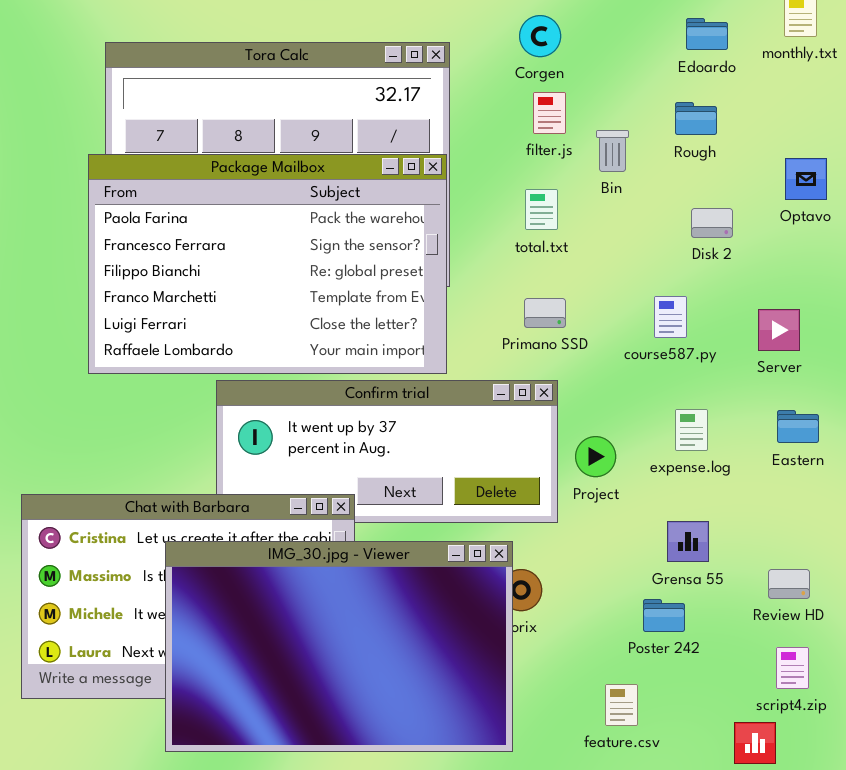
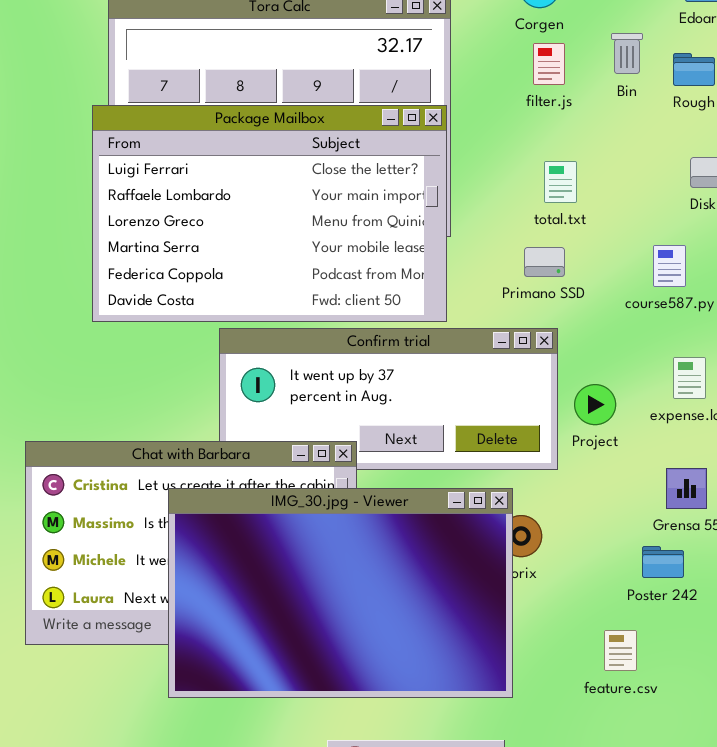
Bin: [596,130,629,172] -> [611,33,643,74], moved
Package Mailbox: [88,154,447,374] -> [92,105,447,322], scrolled down 4 rows
total.txt: [525,189,558,230] -> [544,161,577,203], moved

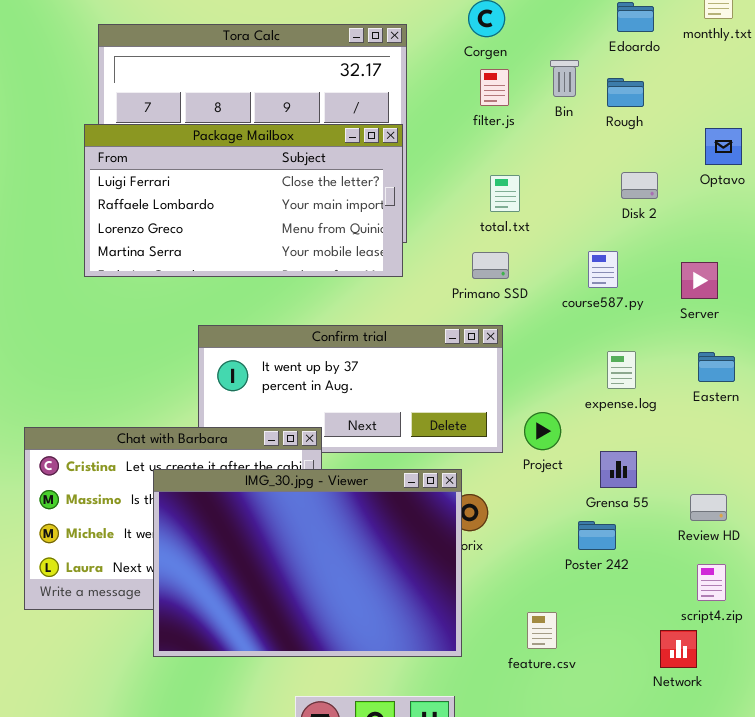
Package Mailbox: [92,105,447,322] -> [84,124,403,277], resized
Project: [574,384,616,425] -> [524,412,561,450], moved
feature.csv: [604,630,637,671] -> [527,612,557,649], moved

